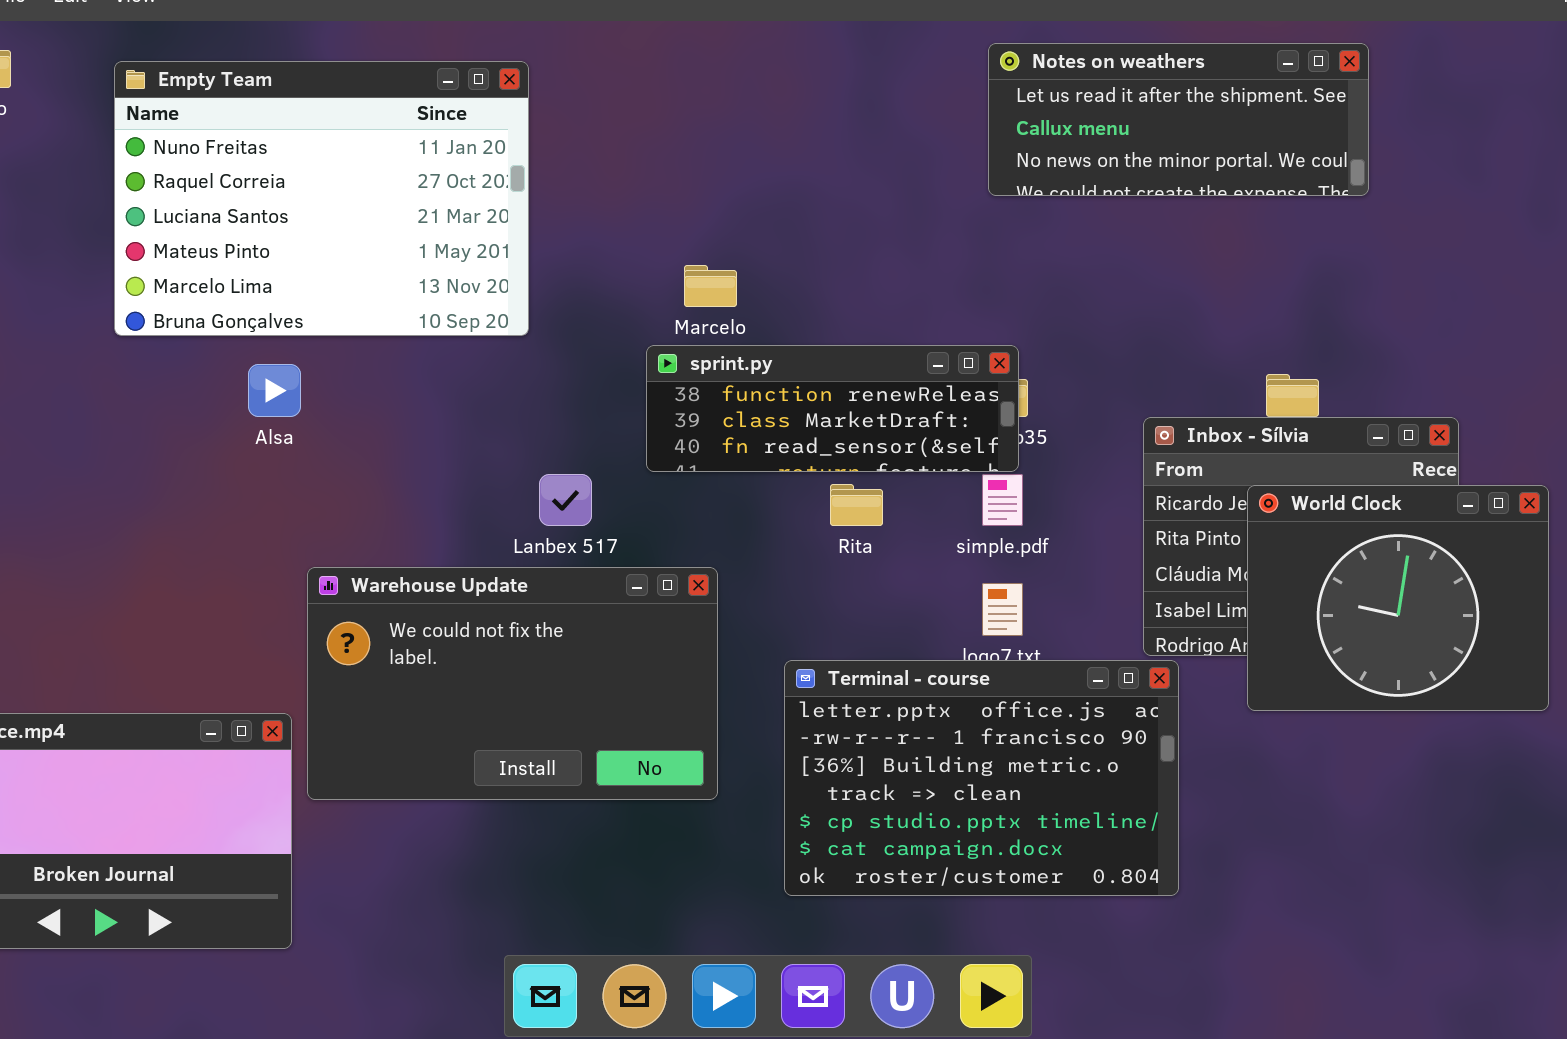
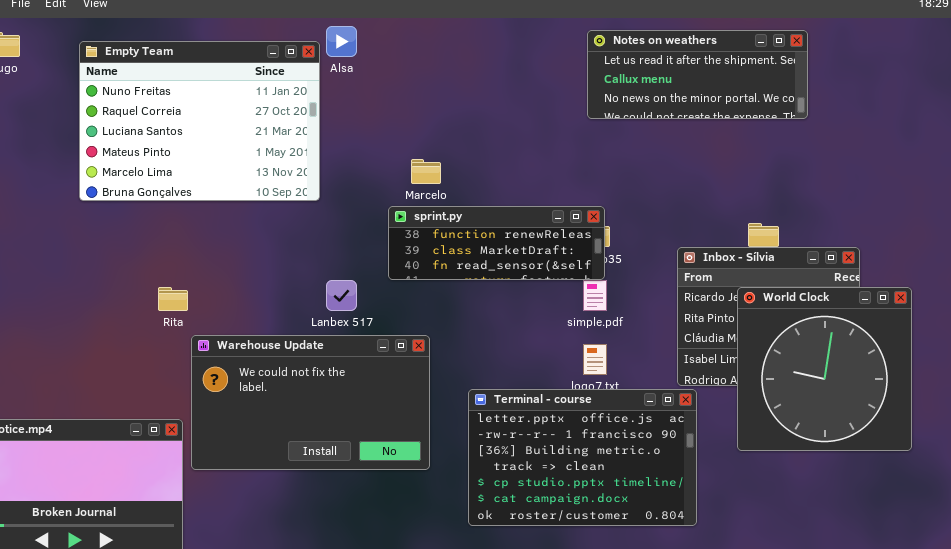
Alsa: [248,364,301,417] -> [326,26,357,57], moved
Rita: [830,484,883,526] -> [158,287,188,311], moved
World Clock: [1247,485,1549,711] -> [737,287,912,451], resized

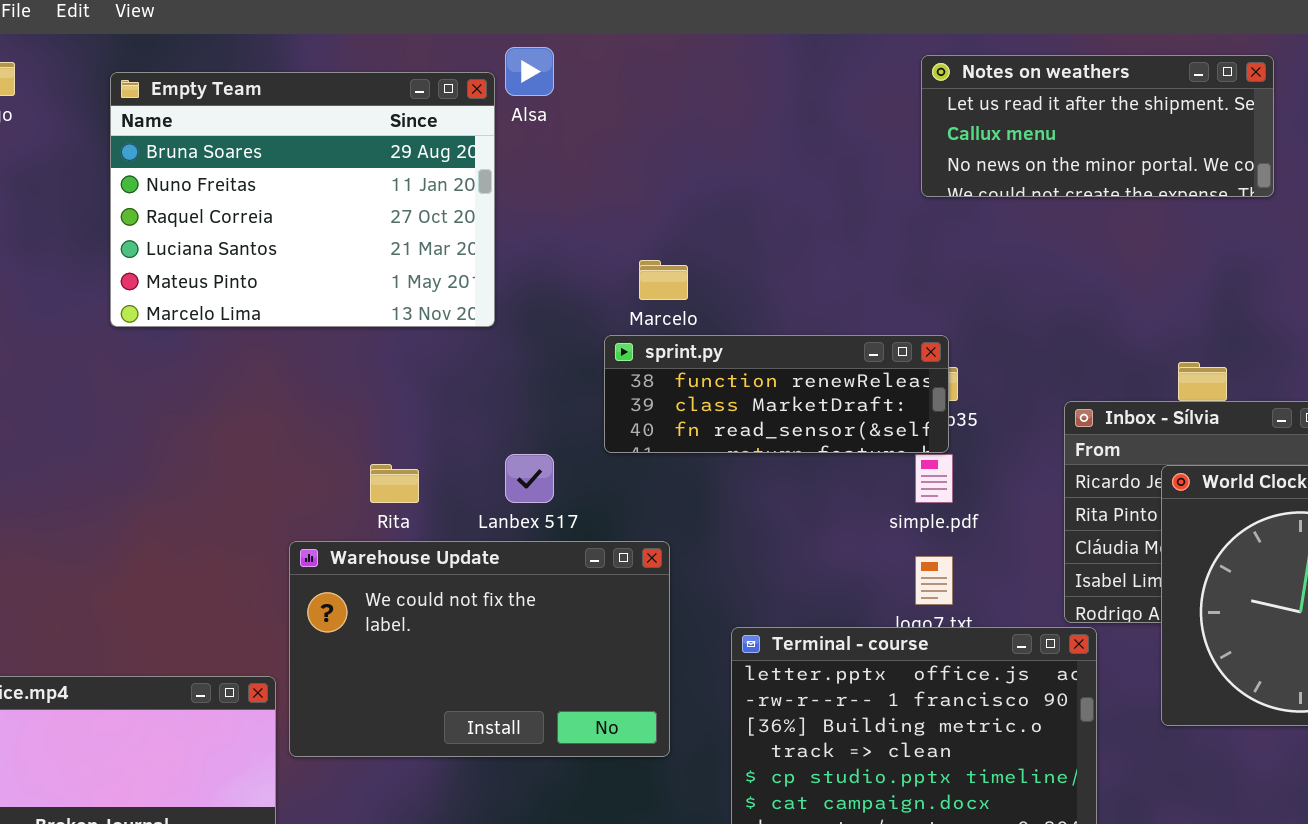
Empty Team: [79,41,320,201] -> [110,72,495,327], scrolled up 1 row
Rita: [158,287,188,311] -> [370,464,419,503], moved

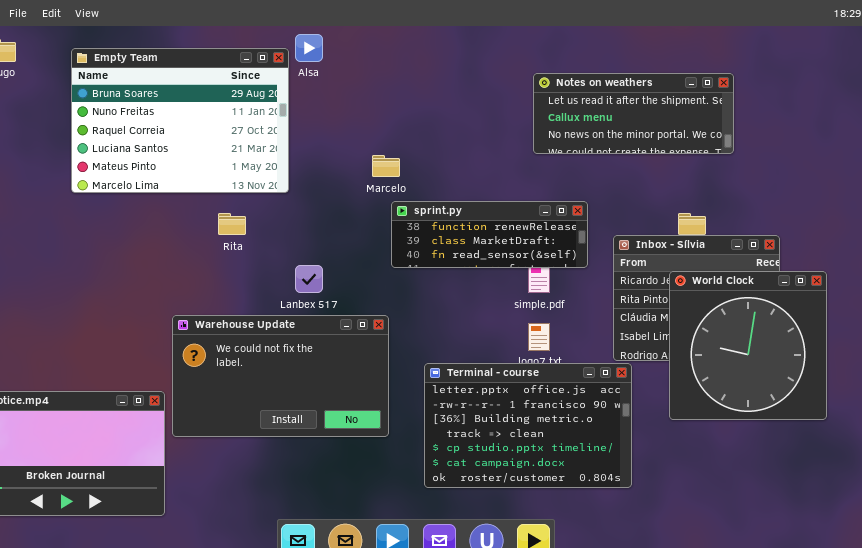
Notes on weathers: [921,55,1274,197] -> [533,73,734,154], moved
sprint.py: [604,335,949,453] -> [391,201,588,268], moved
Rita: [370,464,419,503] -> [218,213,246,235], moved

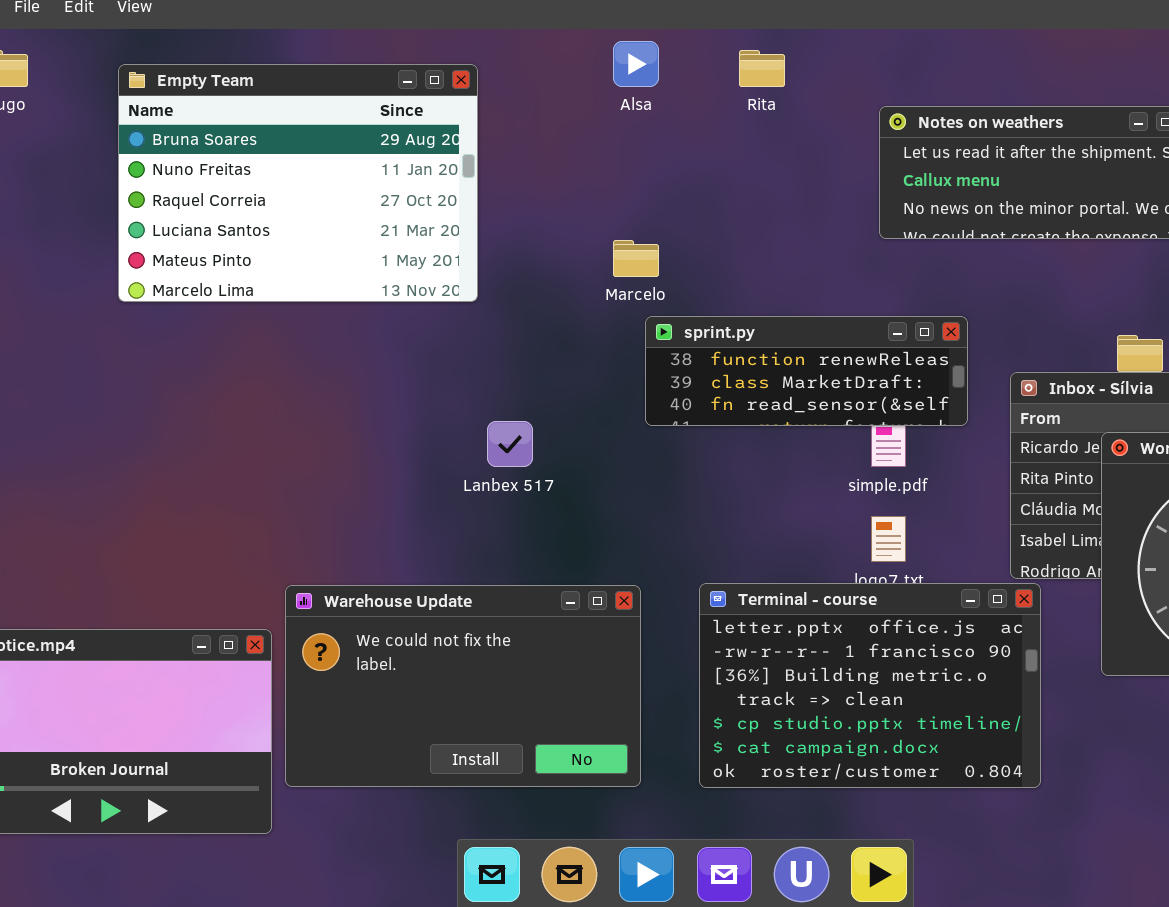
Alsa: [295,34,323,62] -> [613,41,659,87], moved
Rita: [218,213,246,235] -> [739,50,785,87], moved
Warehouse Update: [172,315,389,437] -> [285,585,641,787], moved

